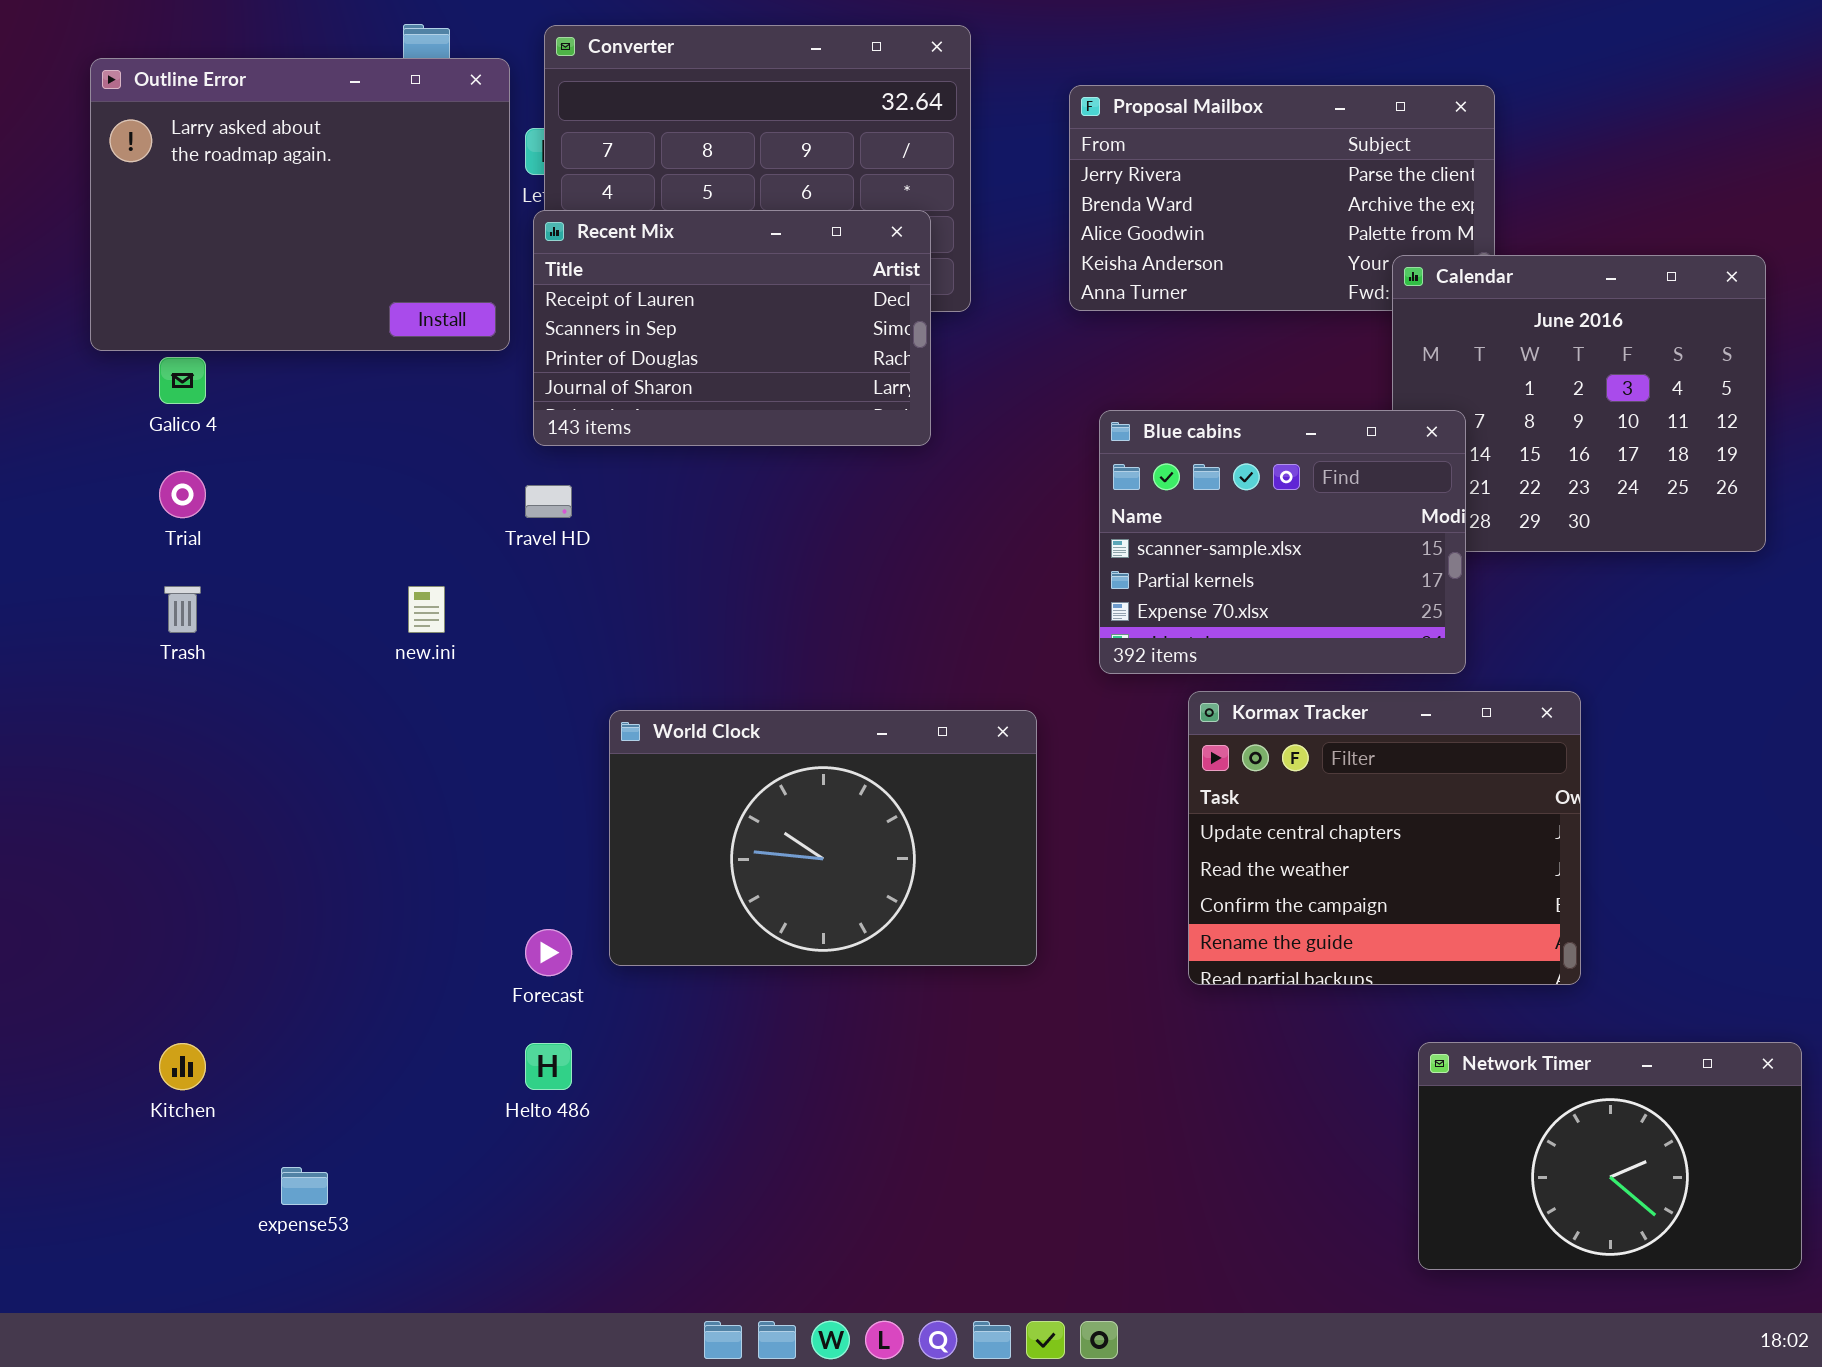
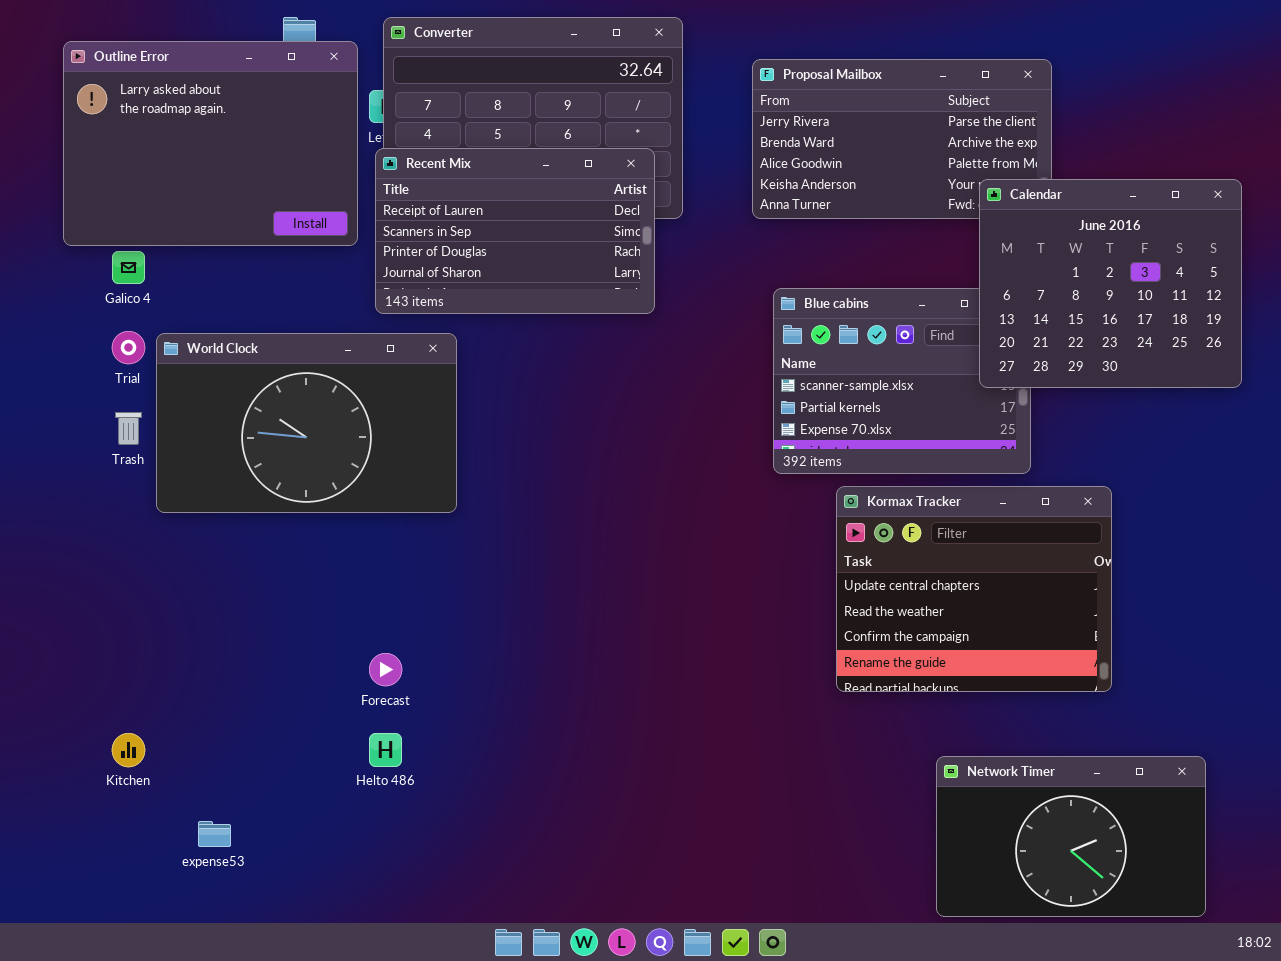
Calendar: [1392,255,1766,552] -> [979,179,1242,388], raised
World Clock: [609,710,1037,966] -> [156,333,457,513], moved
Network Timer: [1418,1042,1802,1270] -> [936,756,1206,917], moved

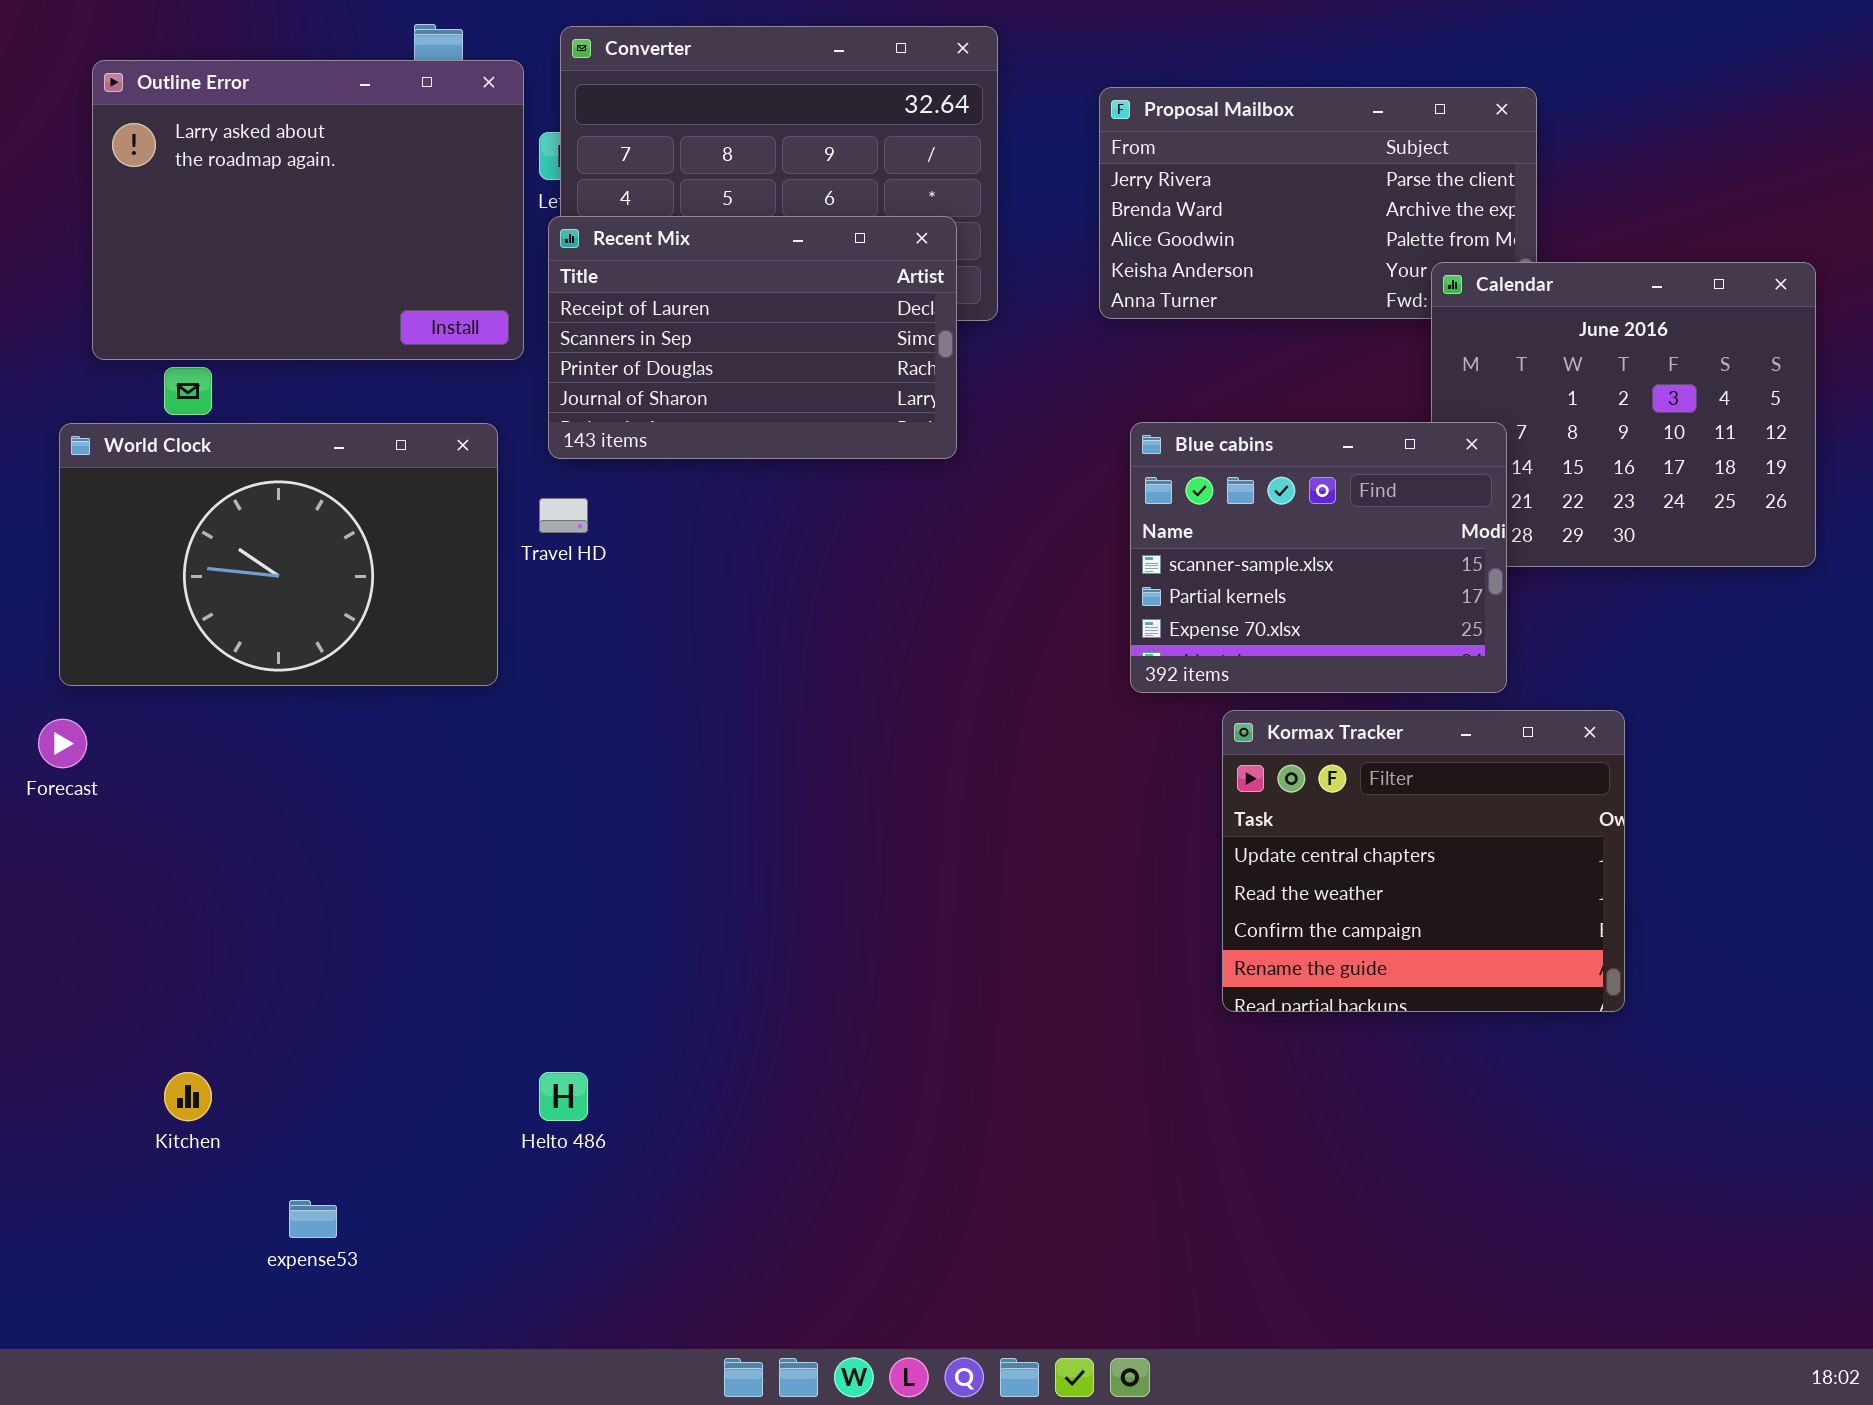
Blue cabins: [773,288,1031,474] -> [1130,422,1507,693], raised
World Clock: [156,333,457,513] -> [59,423,498,686], moved
Forecast: [369,653,402,686] -> [38,719,87,768], moved
Network Timer: [936,756,1206,917] -> none, closed

